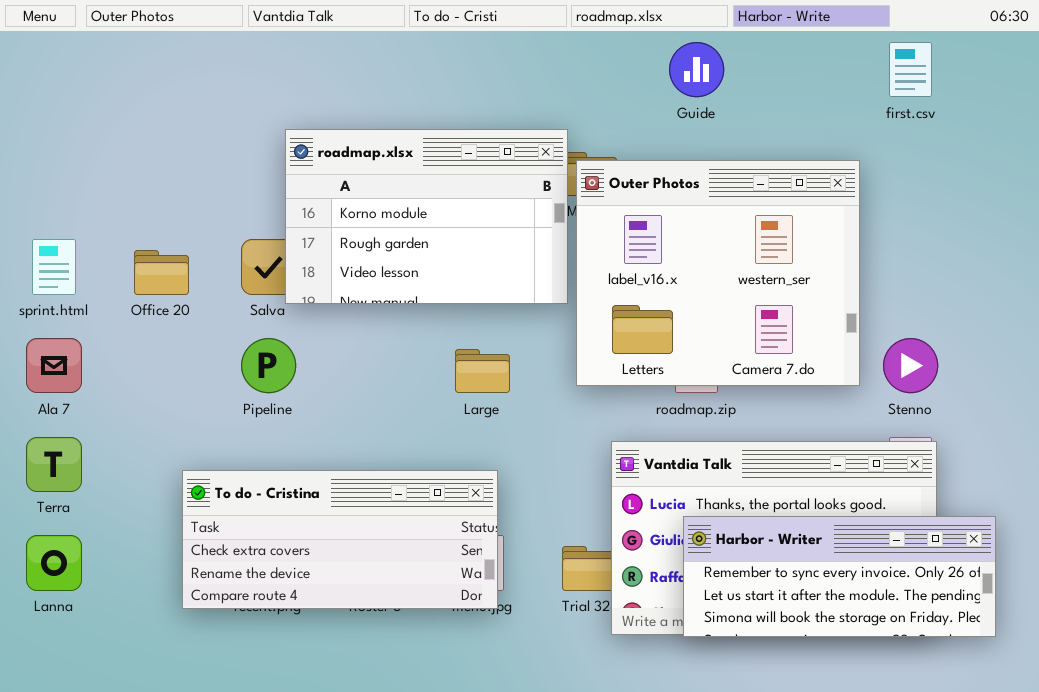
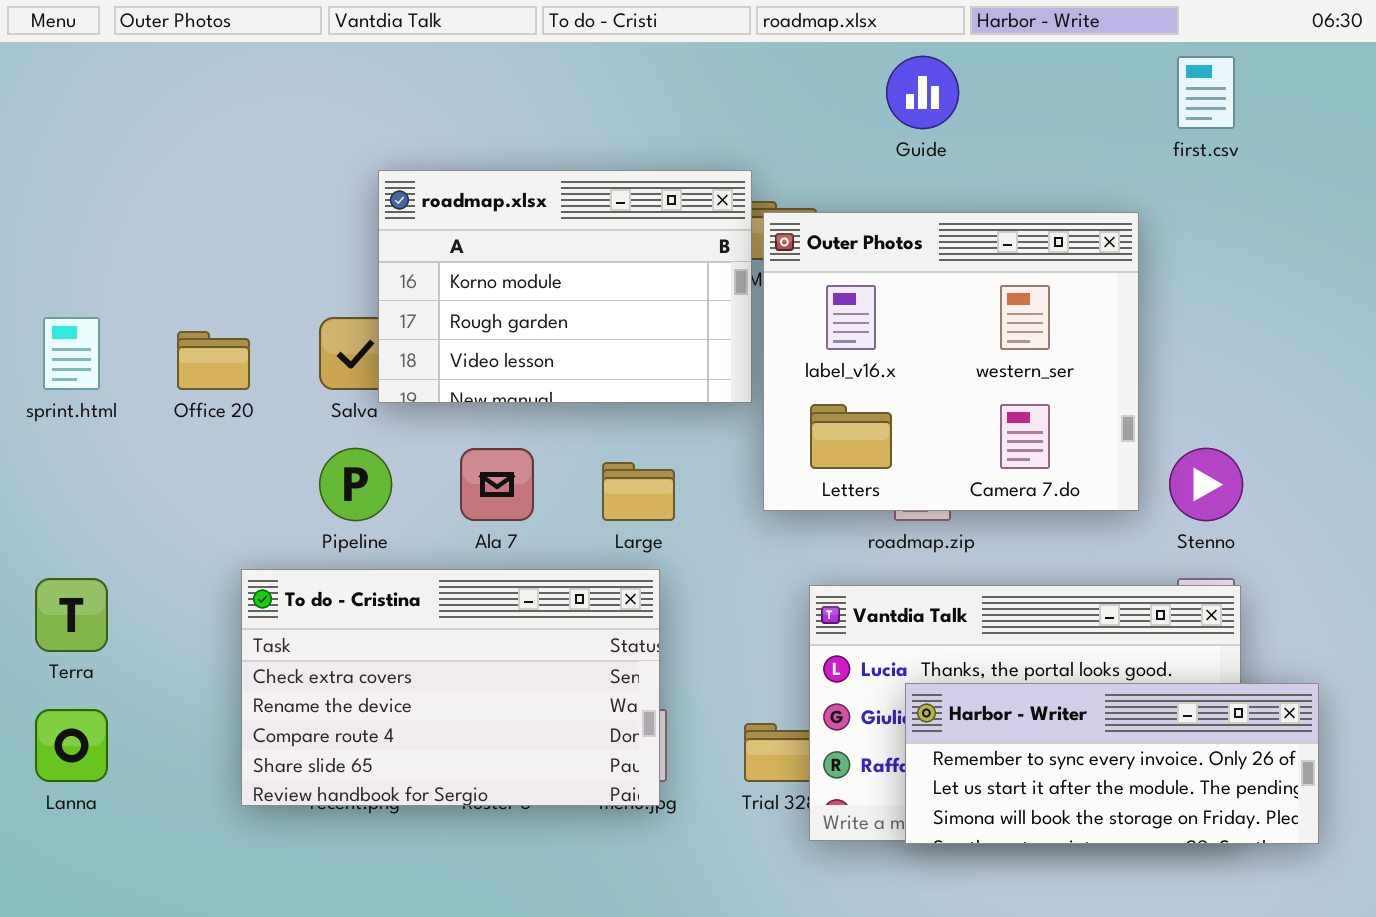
Ala 7: [26,338,82,393] -> [460,448,534,521], moved
To do - Cristina: [182,470,498,609] -> [241,569,660,806], resized

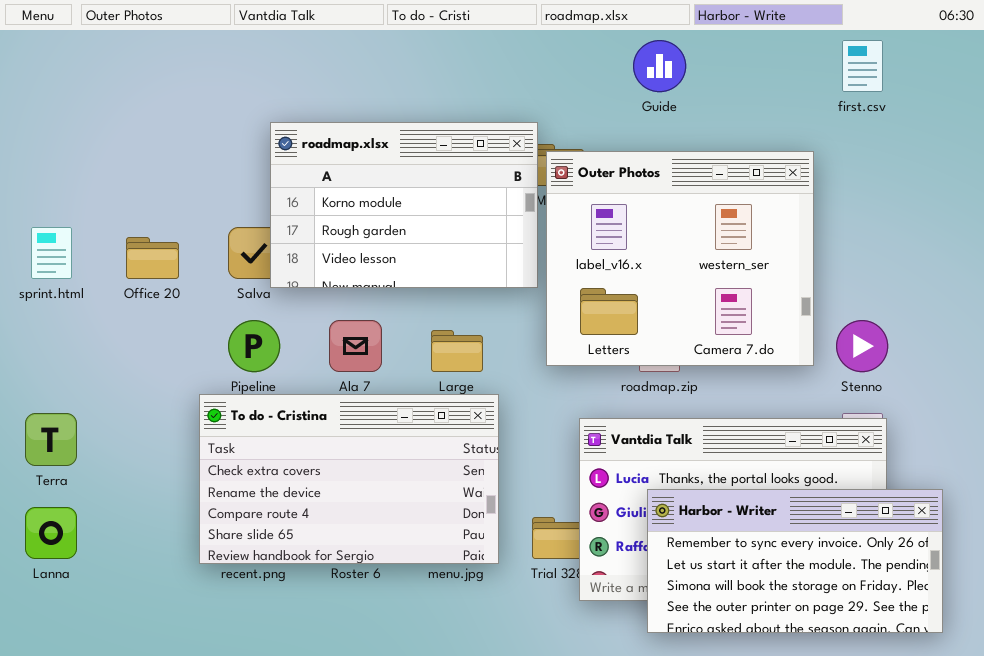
To do - Cristina: [241,569,660,806] -> [199,394,499,564], moved
Harbor - Writer: [905,683,1319,844] -> [647,489,943,633], resized

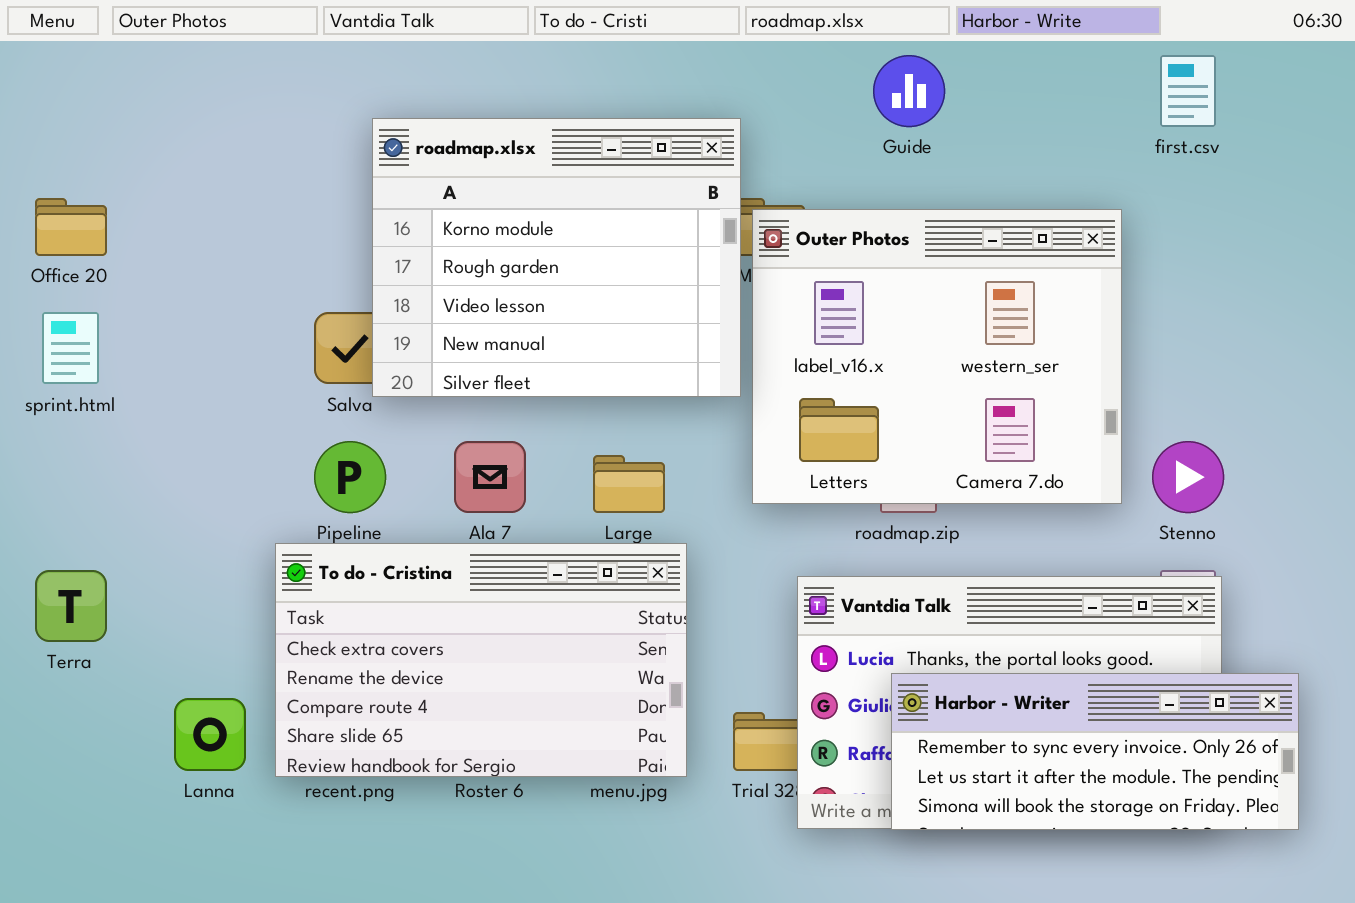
roadmap.xlsx: [270,122,538,288] -> [372,118,741,397], resized
Office 20: [126,237,179,279] -> [35,198,107,256], moved
Harbor - Writer: [647,489,943,633] -> [891,673,1299,830], resized
Lanna: [25,507,77,559] -> [174,698,246,771], moved

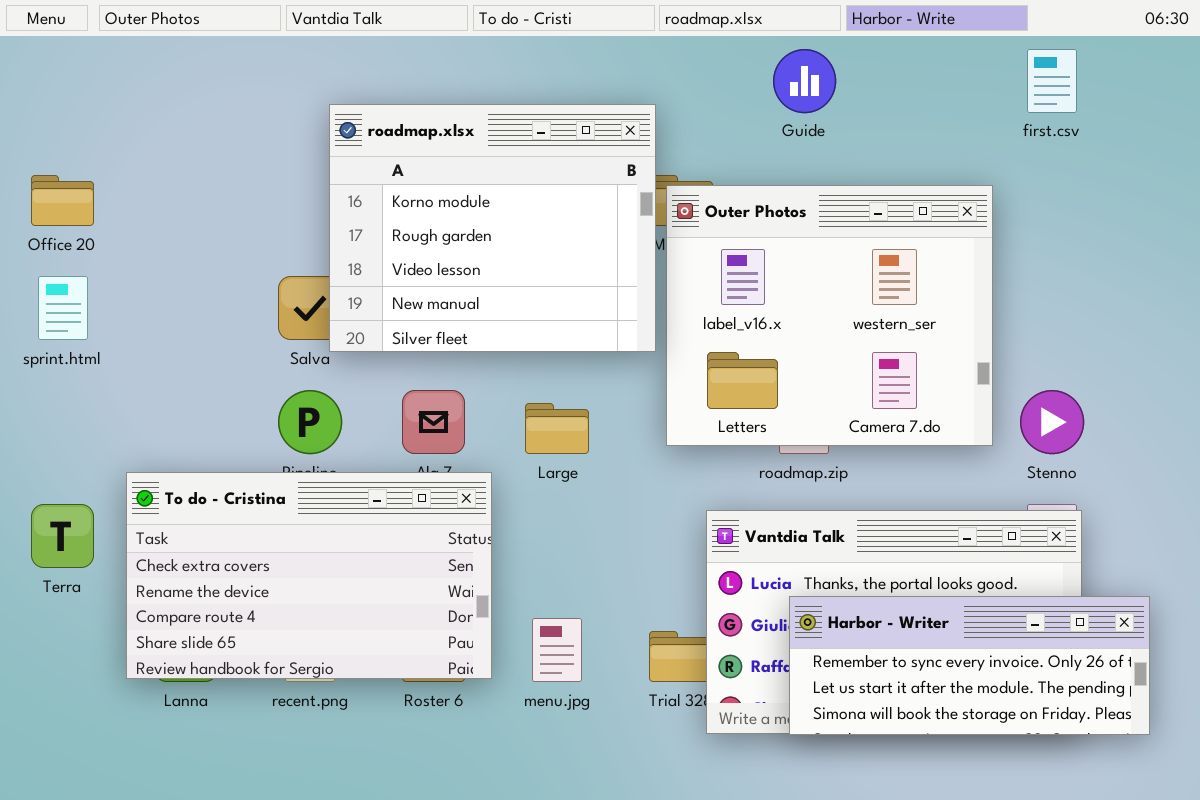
To do - Cristina: [275,543,687,777] -> [126,472,492,679], moved

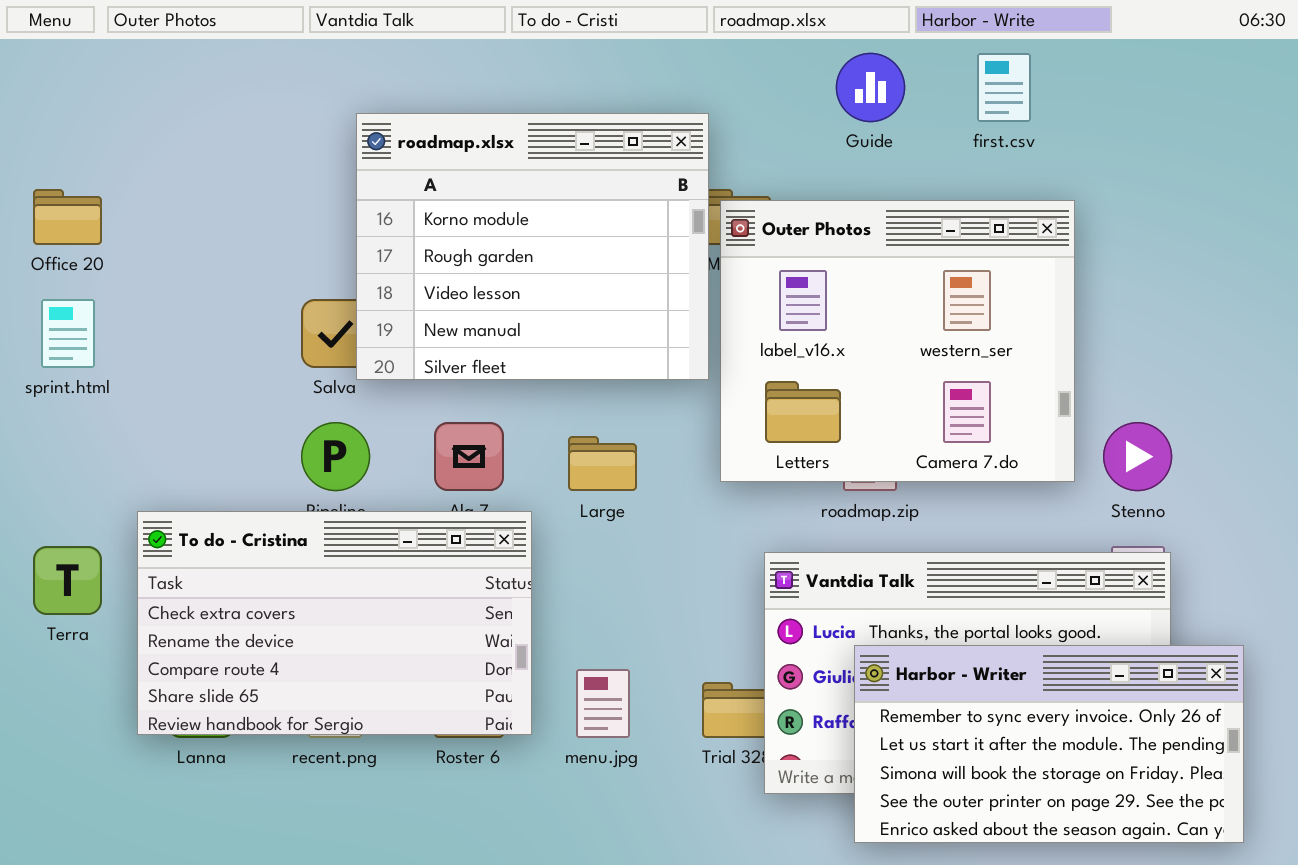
first.csv: [1027,49,1077,113] -> [977,53,1031,122], moved
Harbor - Writer: [789,596,1150,735] -> [854,645,1244,843], resized

